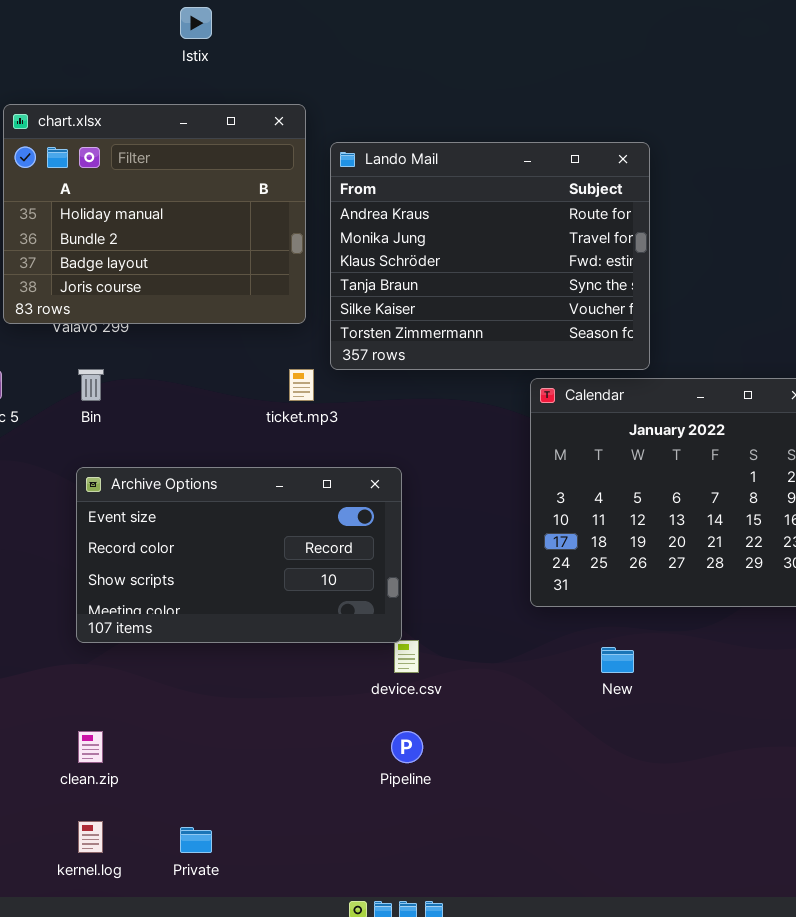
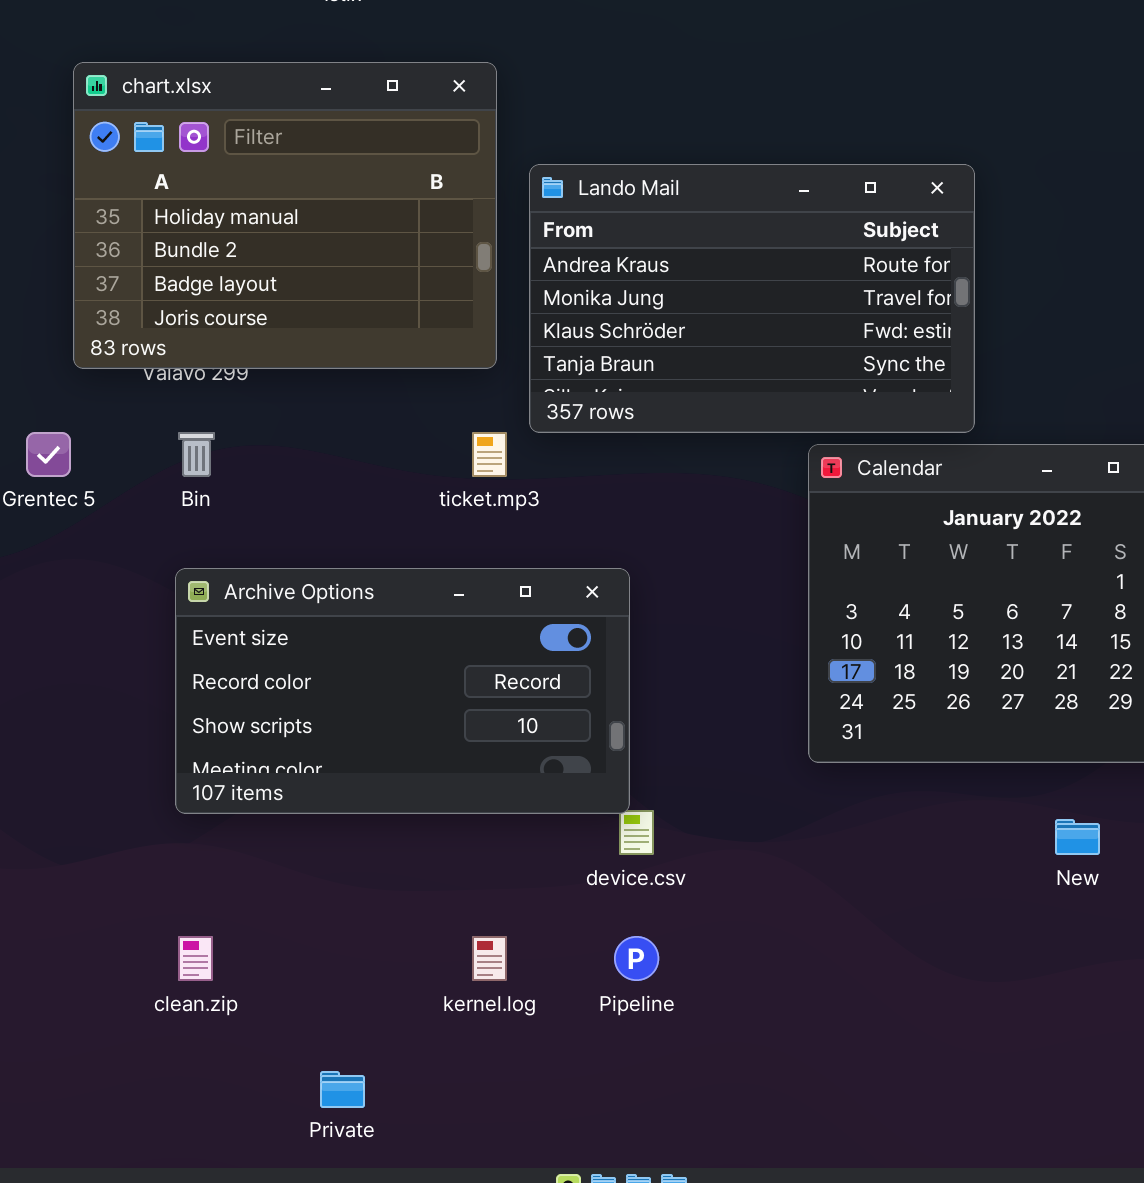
Lando Mail: [330,142,650,370] -> [529,164,975,433], resized
New: [601,647,634,673] -> [1055,819,1100,855], moved
kernel.log: [78,821,103,853] -> [472,936,507,981], moved

